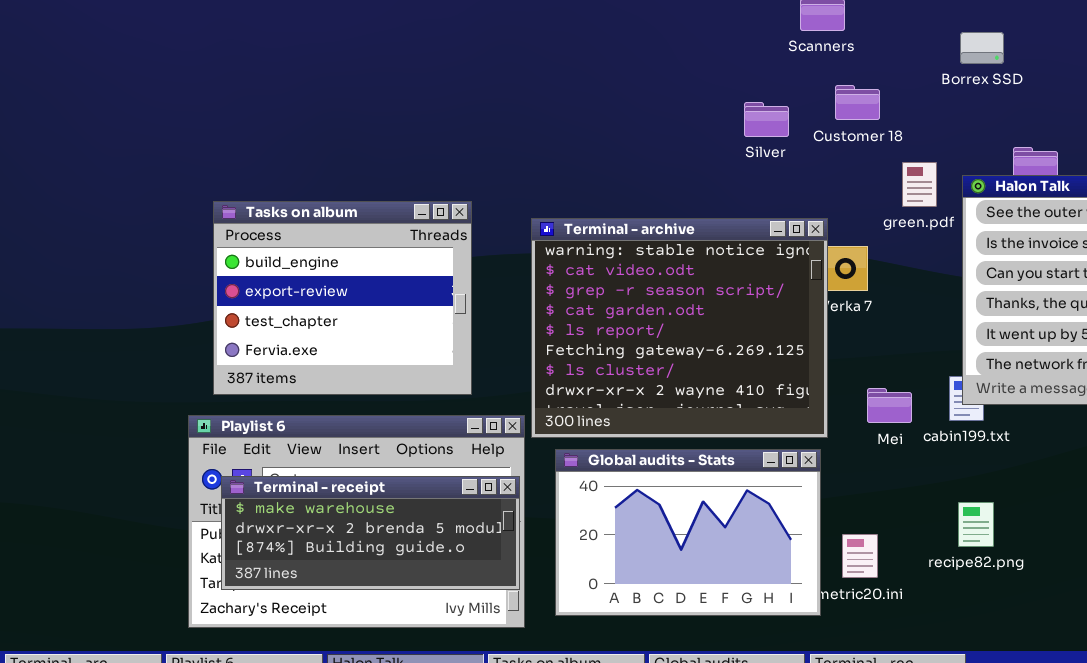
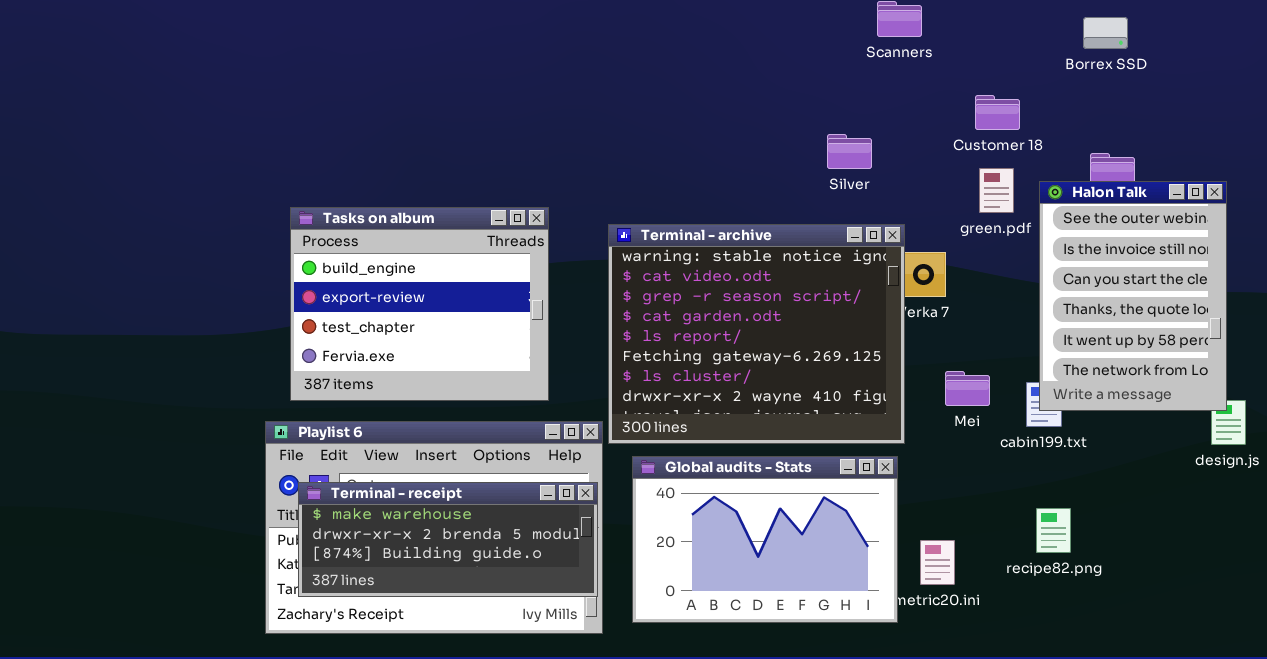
Borrex SSD: [960,32,1004,64] -> [1083,17,1128,49], moved
Customer 18: [835,85,880,120] -> [975,95,1020,130], moved
Silver: [744,102,789,137] -> [827,134,872,169], moved
Mei: [867,388,912,423] -> [945,371,990,406], moved

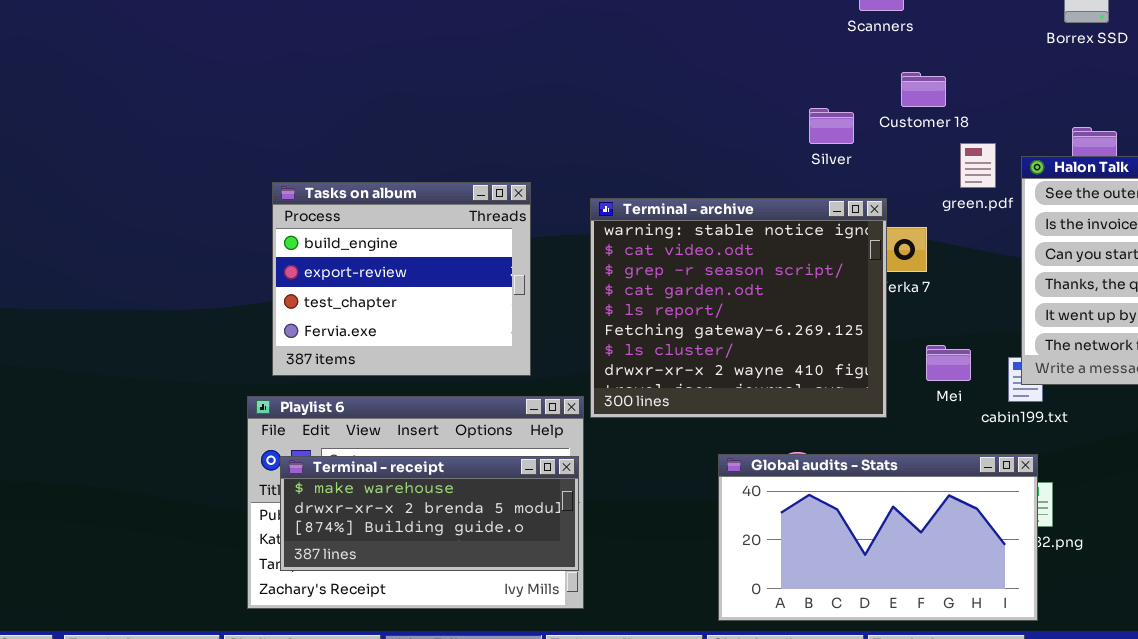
Customer 18: [975,95,1020,130] -> [901,72,946,107], moved
Global audits - Stats: [632,456,898,623] -> [718,454,1038,621], moved, resized

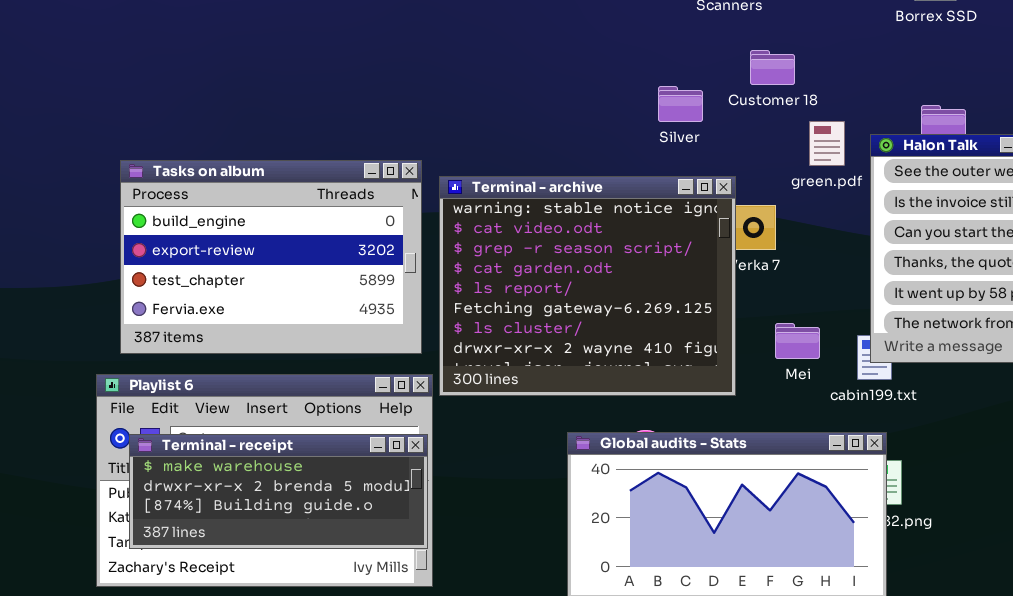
Tasks on album: [272,182,531,376] -> [120,160,422,354], resized

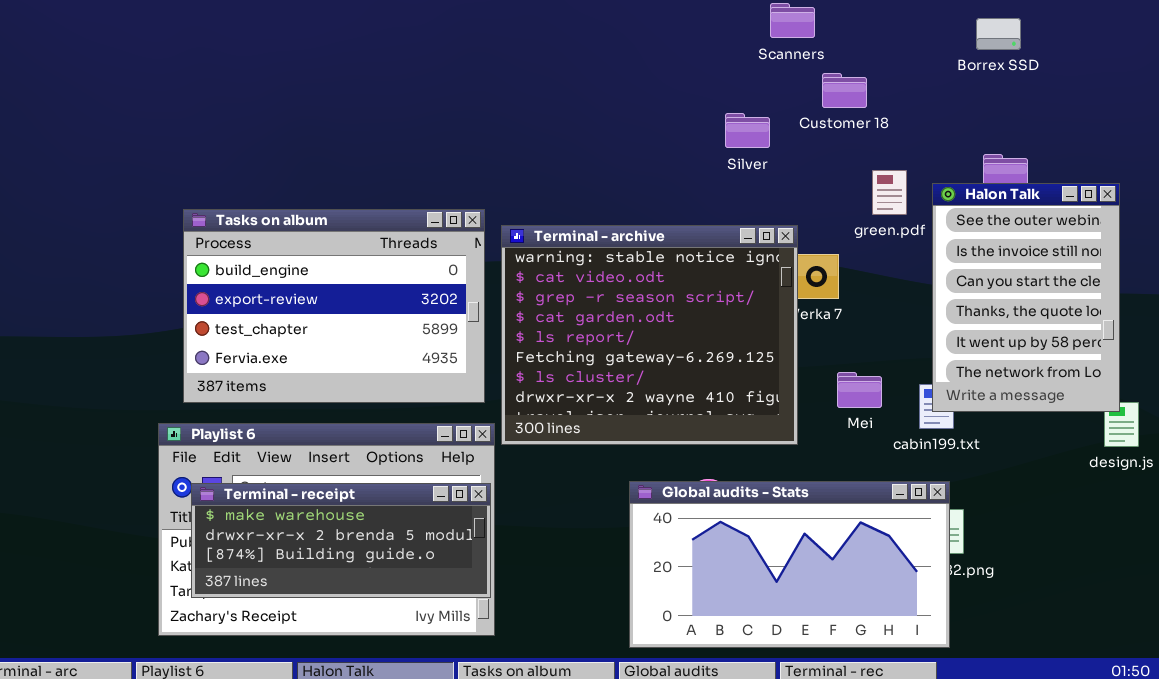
Customer 18: [750,50,795,85] -> [822,73,867,108], moved
Silver: [658,86,703,122] -> [725,113,770,148], moved

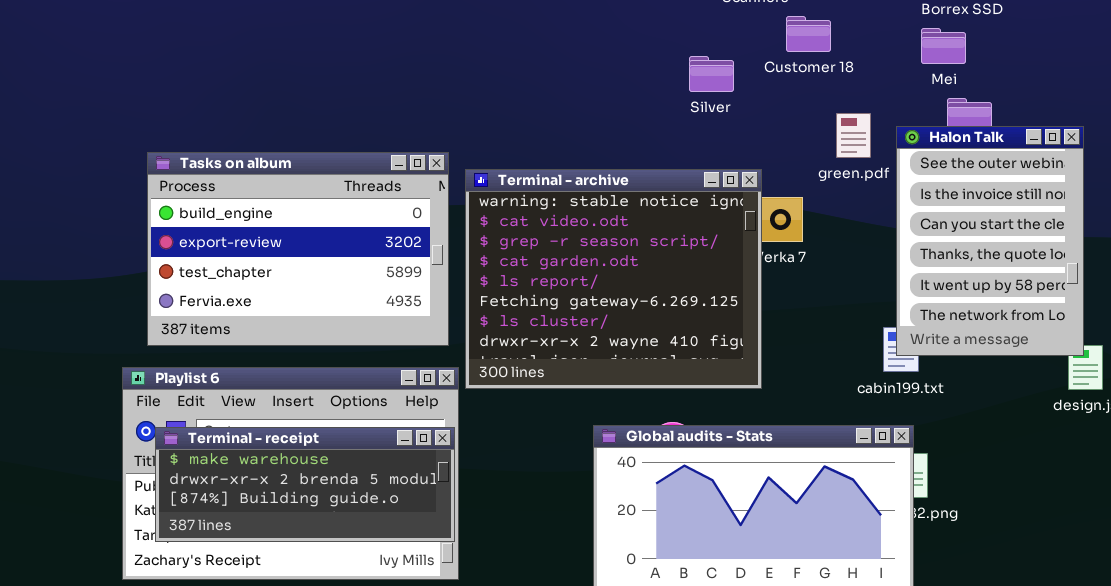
Mei: [837,372,882,408] -> [921,28,966,64], moved

